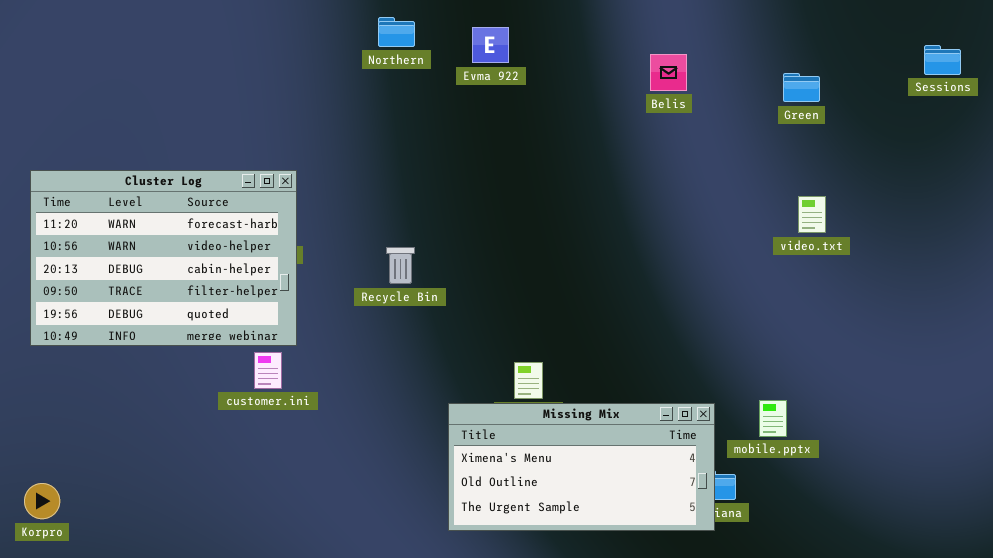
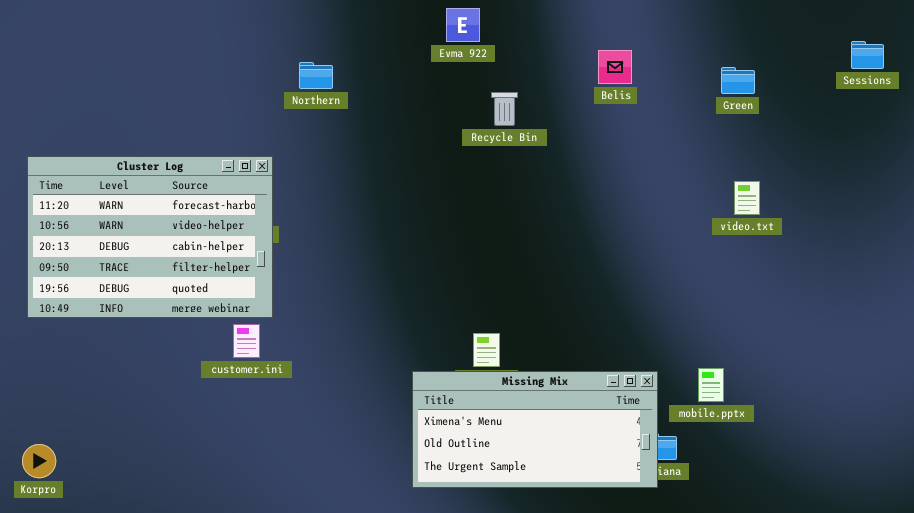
Northern: [378,17,415,47] -> [299,62,333,89], moved
Evma 922: [472,27,509,63] -> [446,8,480,42], moved
Recycle Bin: [386,247,415,284] -> [491,92,518,126], moved

